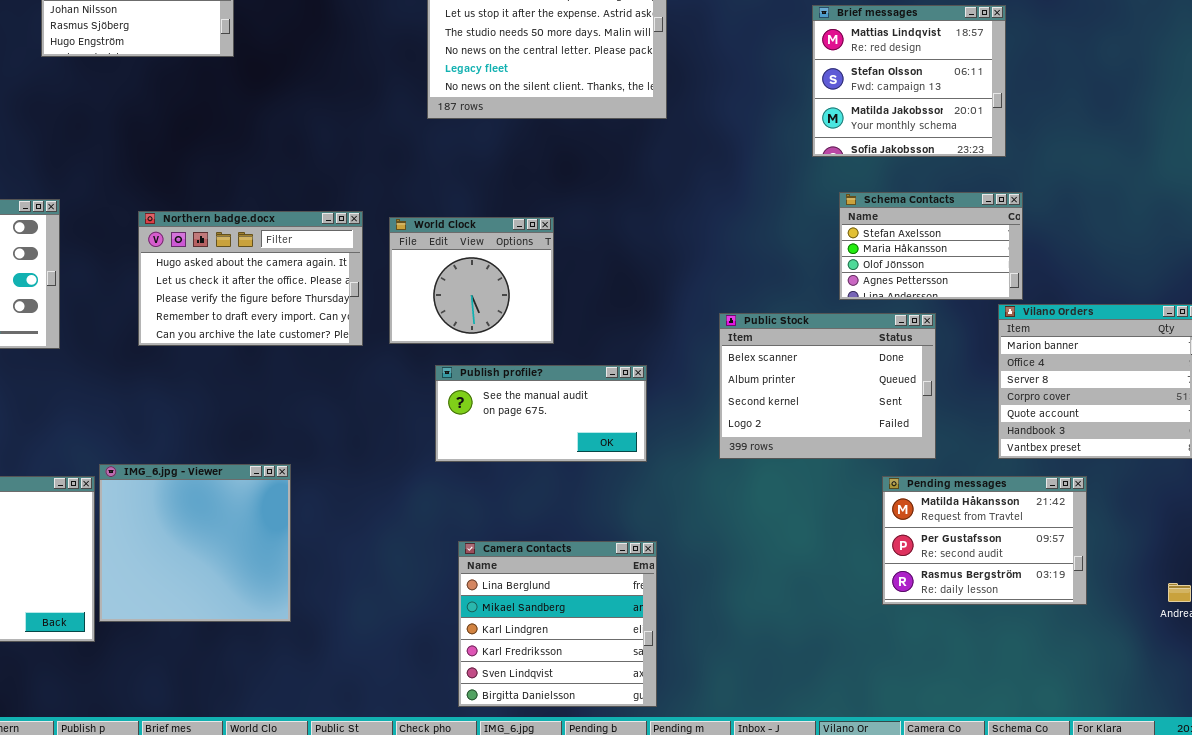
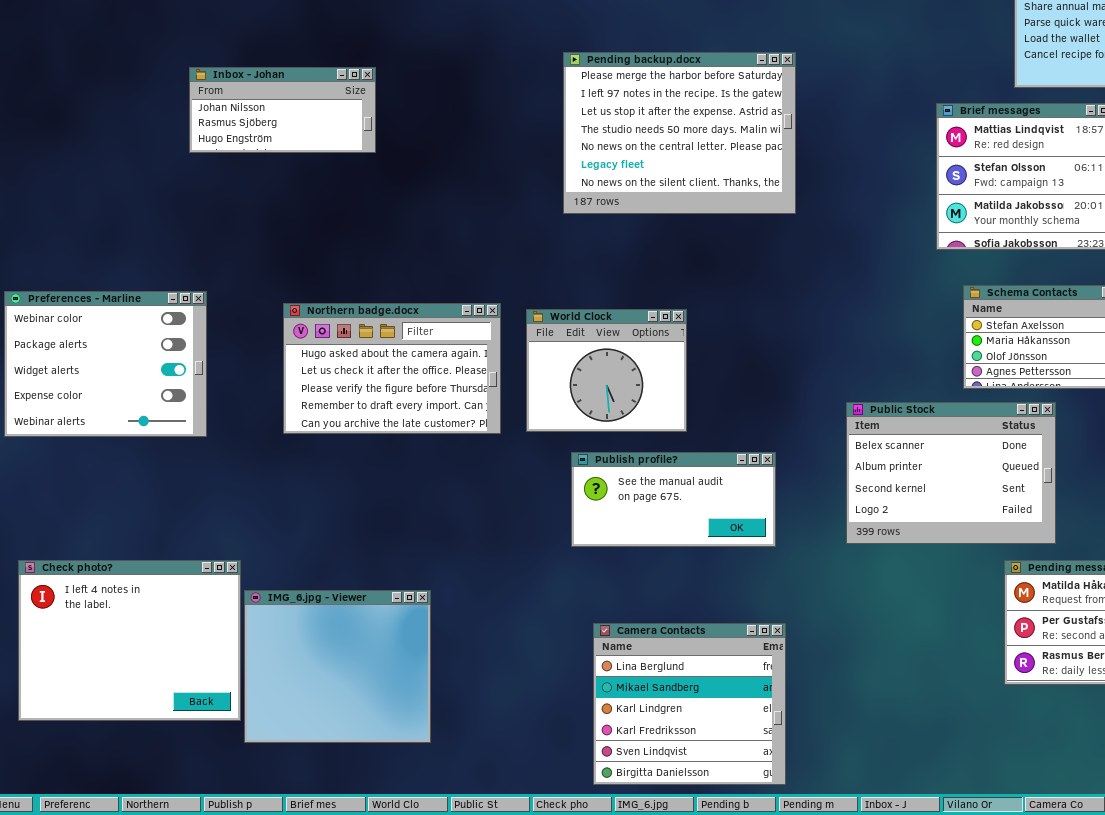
IMG_6.jpg - Viewer: [99,464,291,622] -> [244,590,431,743], moved

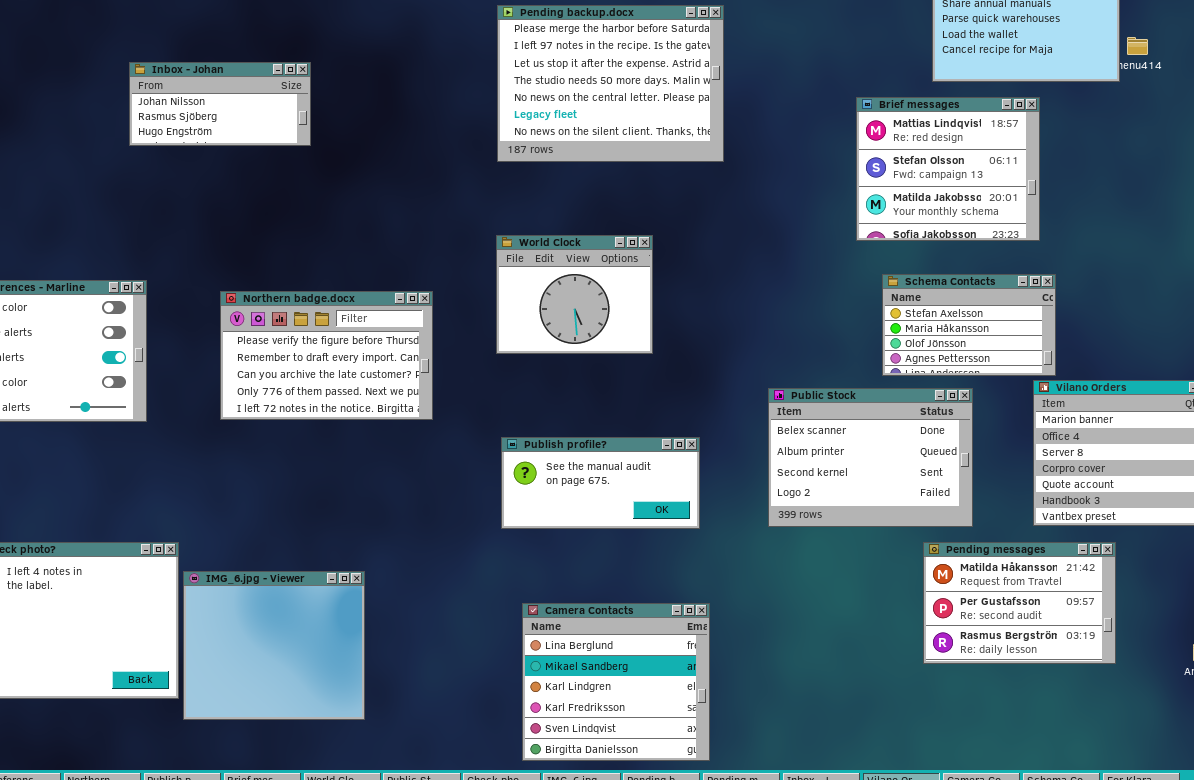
Pending backup.docx: [563,52,796,214] -> [497,5,724,162], moved
Northern badge.docx: [283,303,501,434] -> [220,291,433,420], scrolled down 2 rows
World Clock: [526,309,687,432] -> [496,235,653,354], moved

